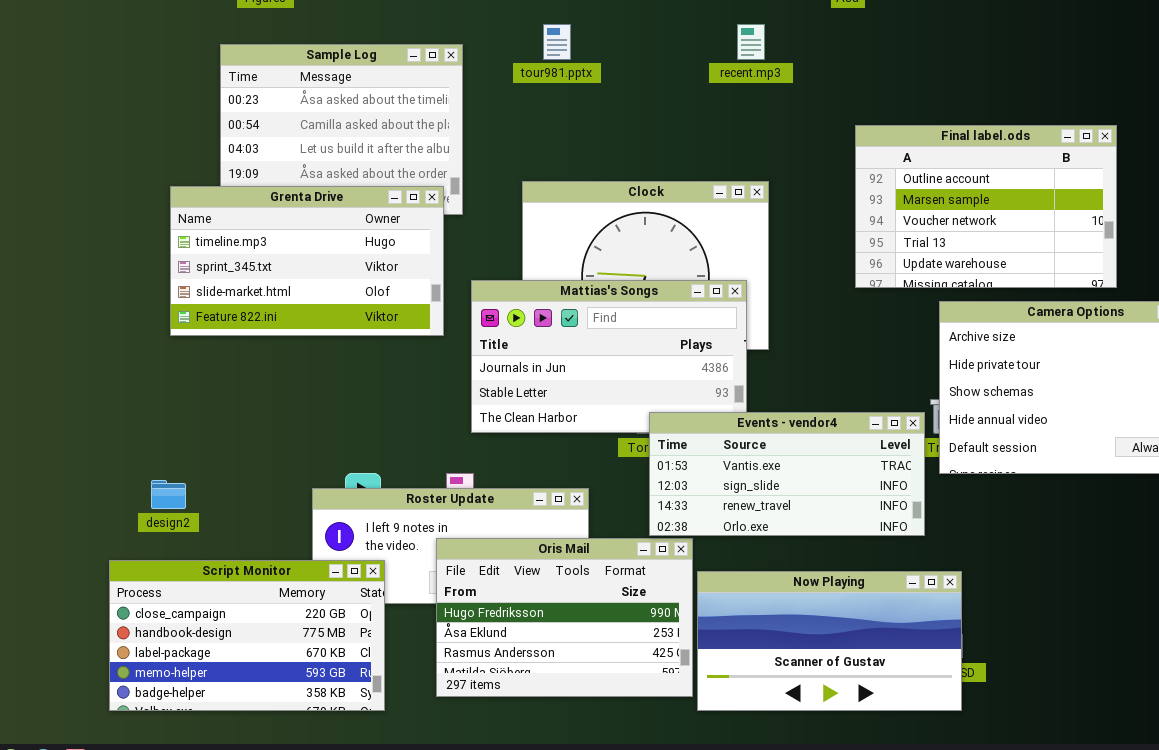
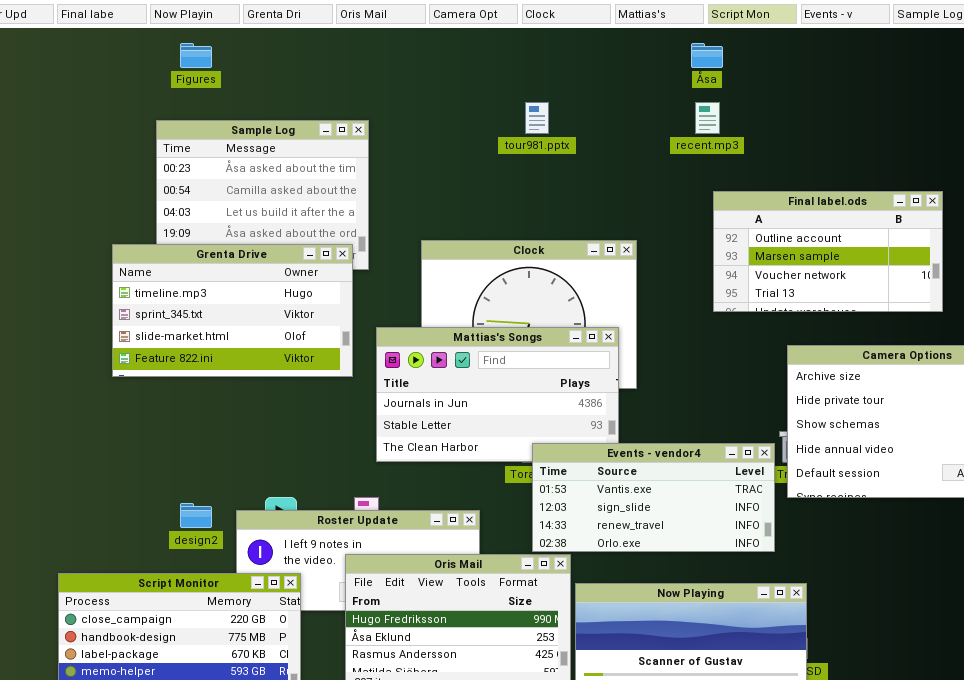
tour981.pptx: [543,24,571,60] -> [525,102,549,134], moved
recent.mp3: [737,24,765,60] -> [695,102,720,134], moved
Final label.ods: [855,125,1117,288] -> [713,191,943,312], resized
design2: [151,480,186,509] -> [180,503,212,528], moved

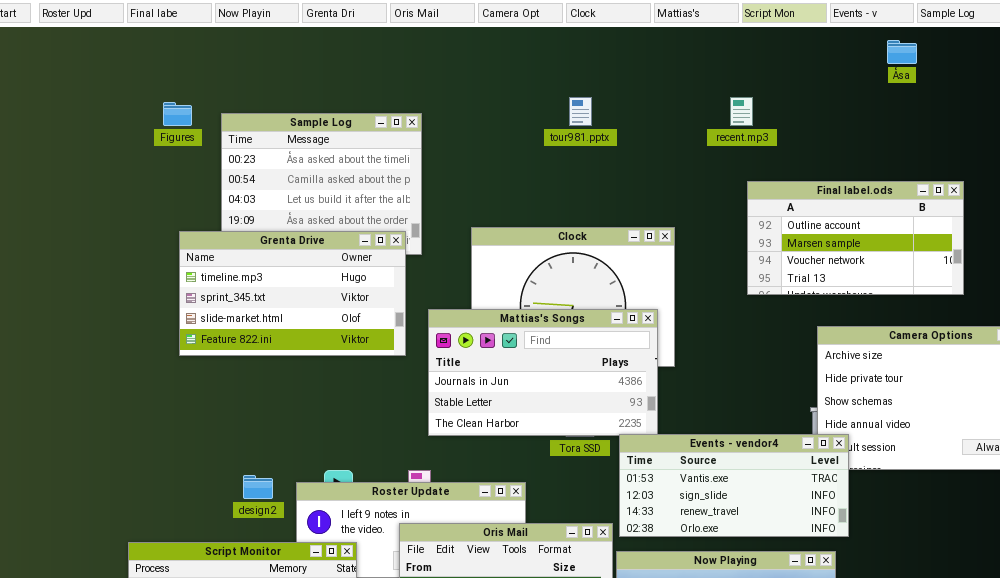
Figures: [180,43,212,68] -> [163,102,192,126], moved
Åsa: [691,43,723,68] -> [887,40,917,64], moved
Events - vendor4: [532,443,775,552] -> [619,434,849,537], moved

